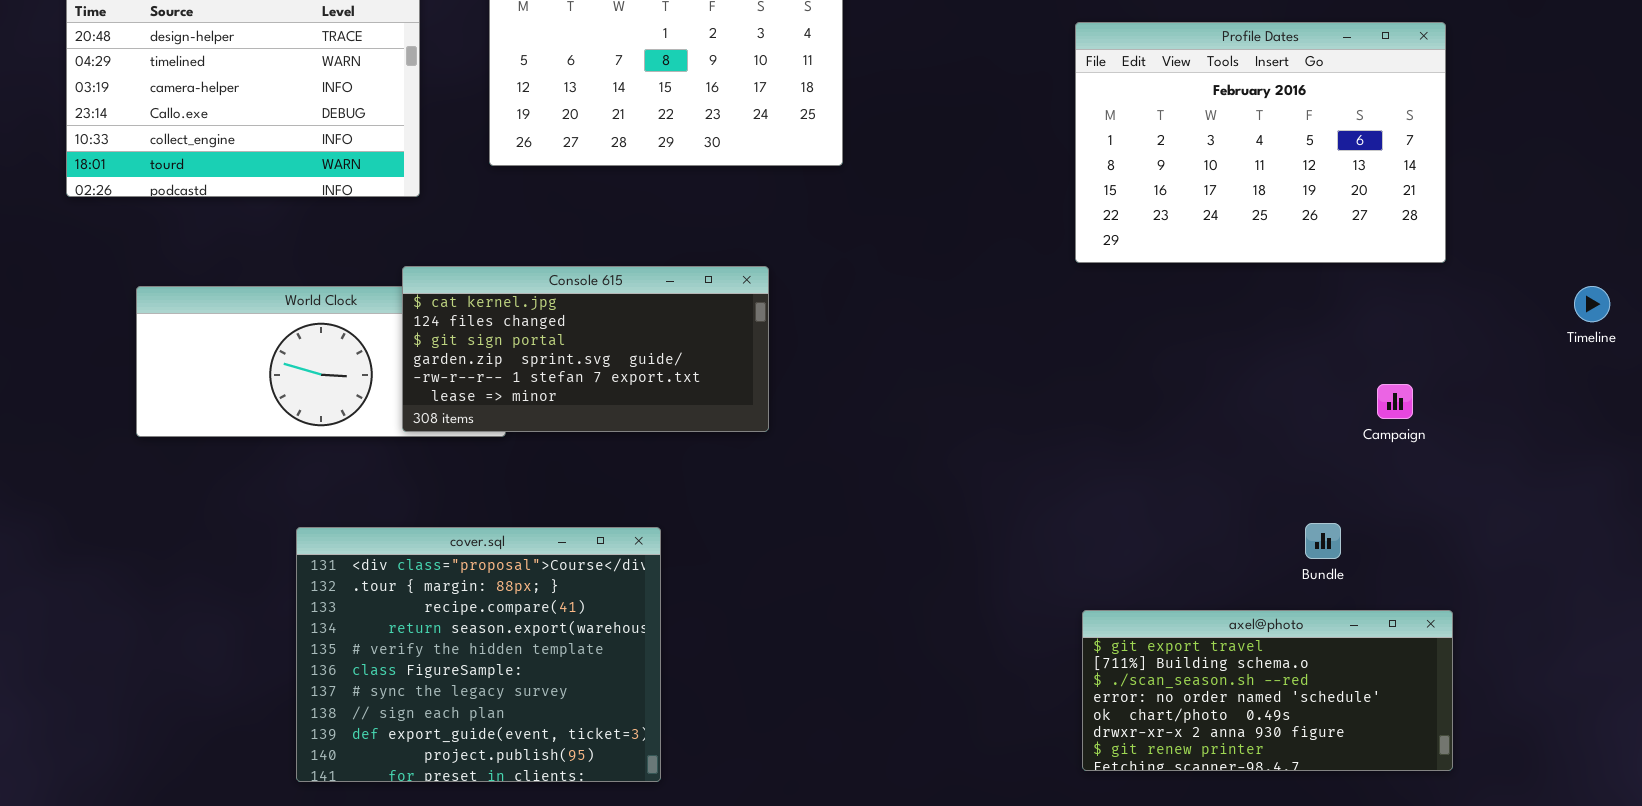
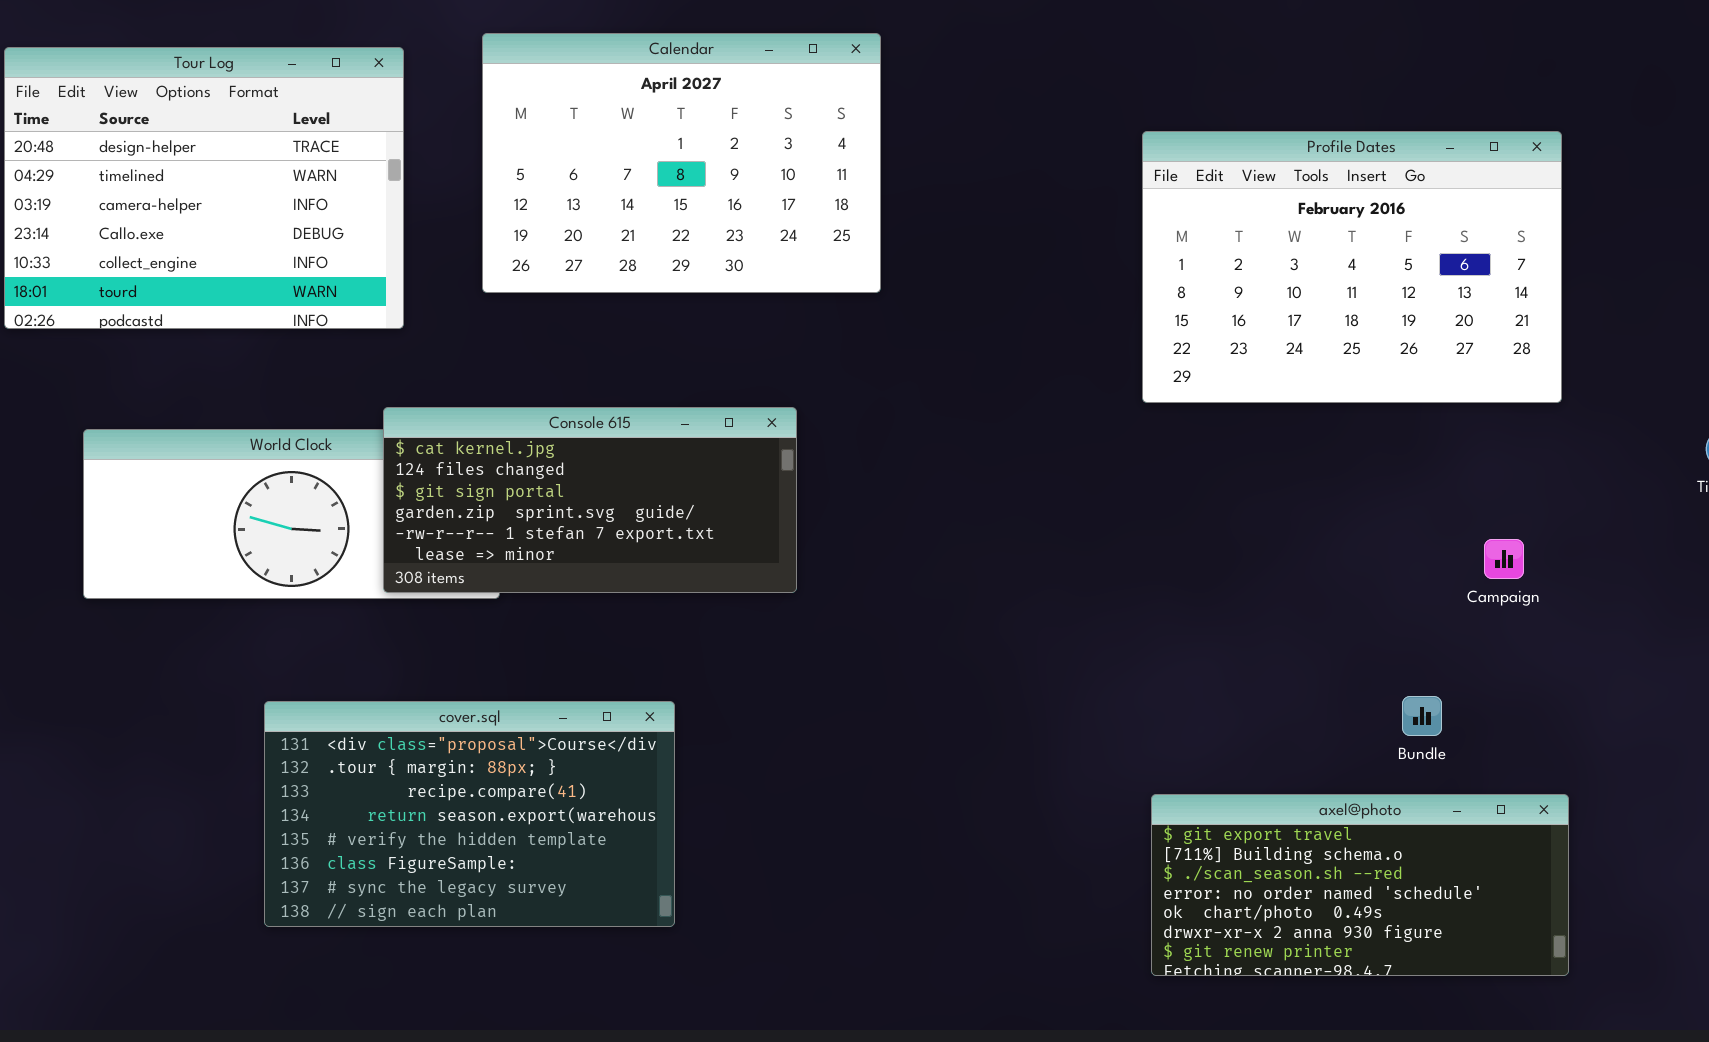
cover.sql: [296,527,661,782] -> [264,701,675,927], resized

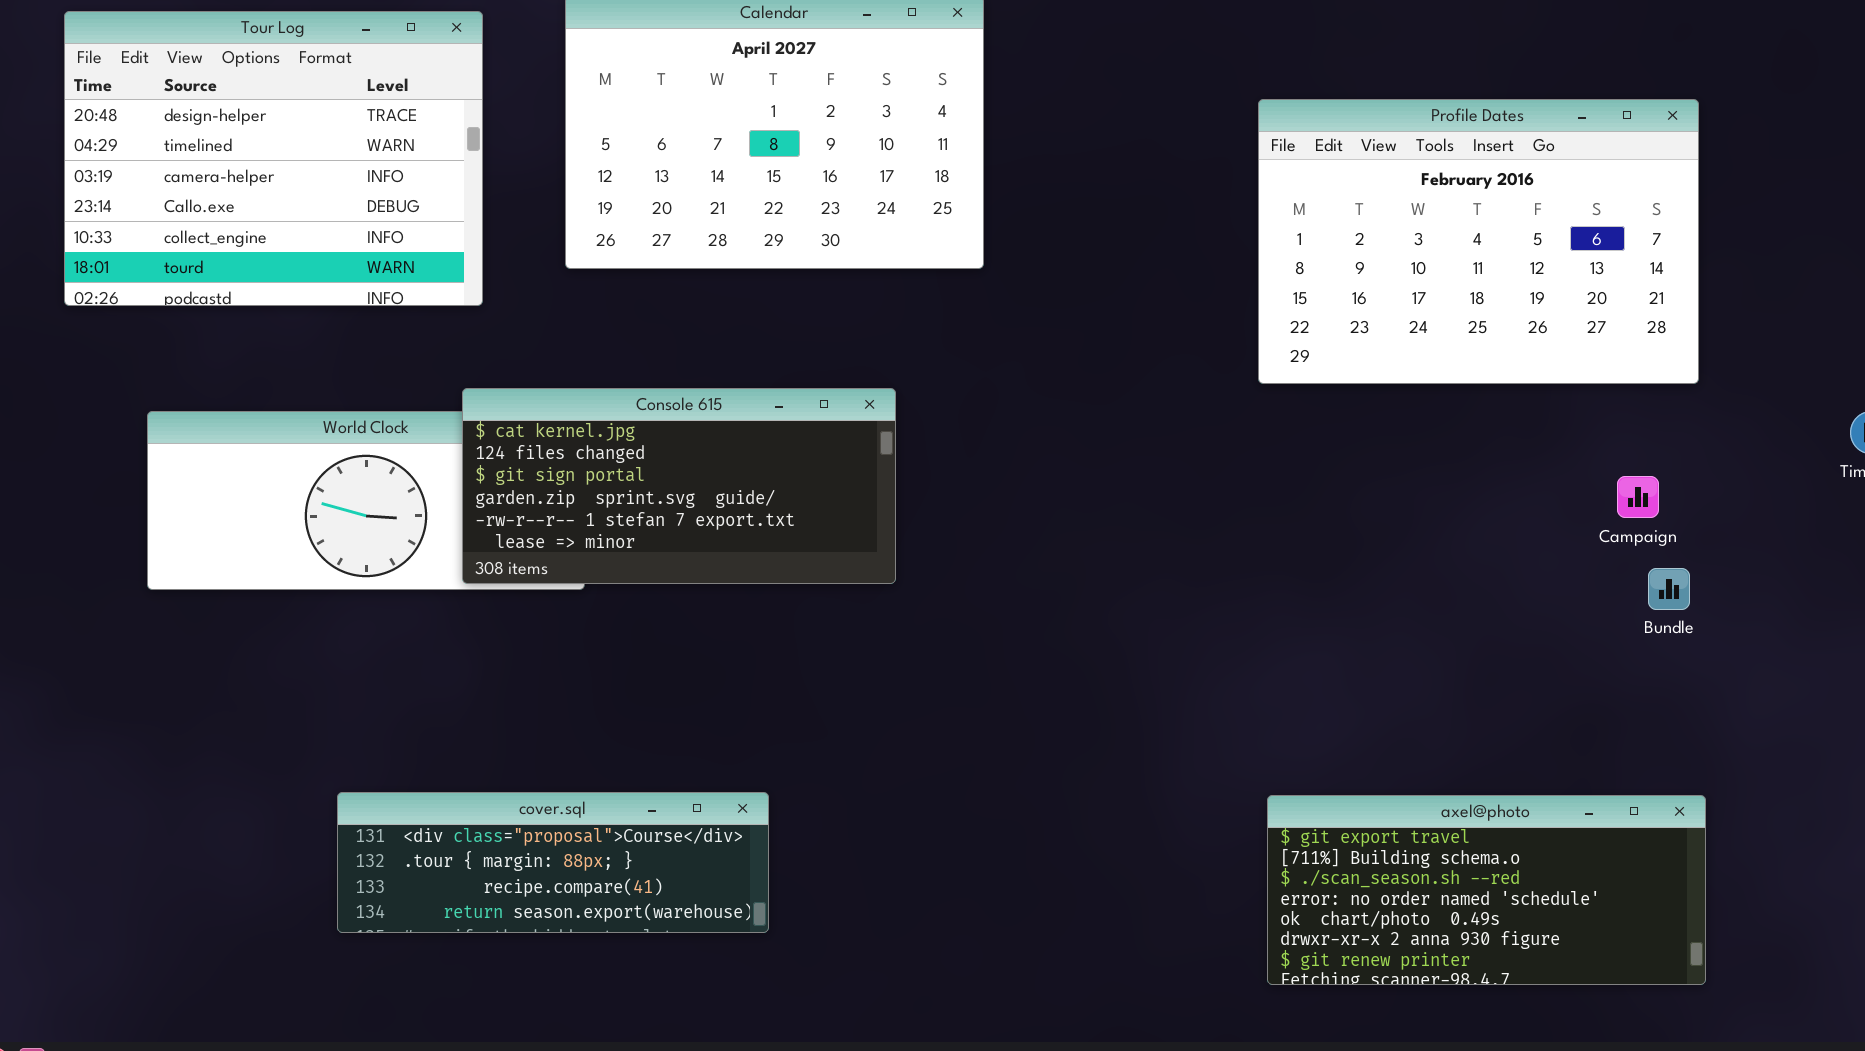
Campaign: [1484,539,1524,579] -> [1617,476,1659,518], moved
Bundle: [1402,696,1442,736] -> [1648,568,1690,610], moved
cover.sql: [264,701,675,927] -> [337,792,769,933], resized

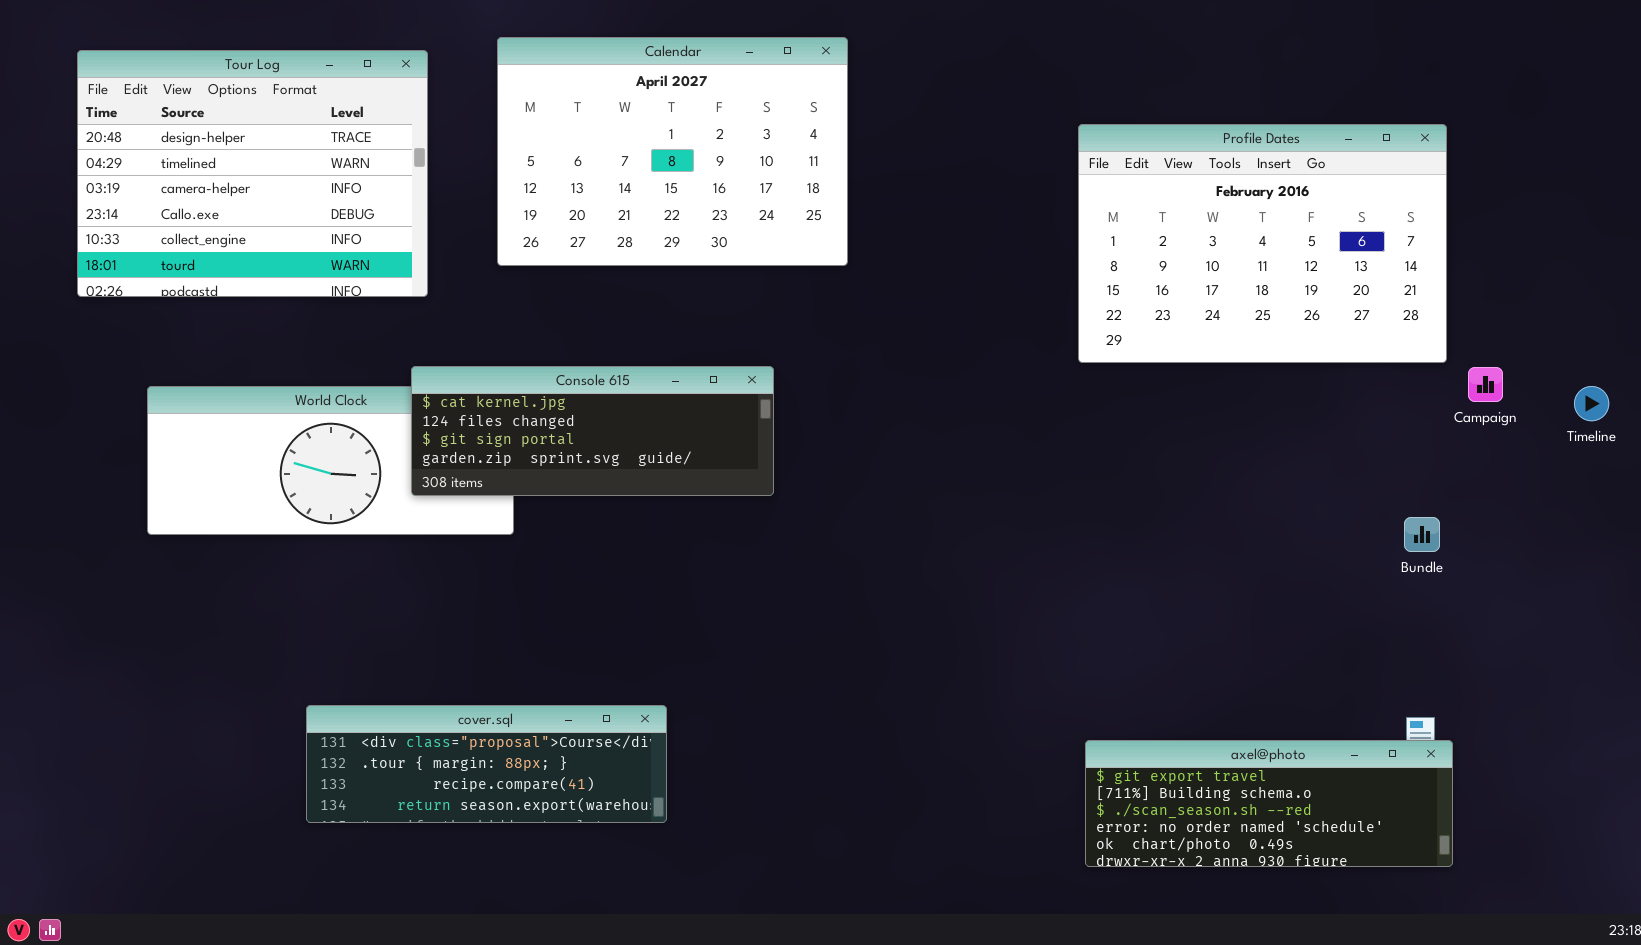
Console 615: [462,388,896,584] -> [411,366,774,496], resized
Campaign: [1617,476,1659,518] -> [1468,367,1503,402], moved
axel@photo: [1267,795,1706,985] -> [1085,740,1453,867], resized

